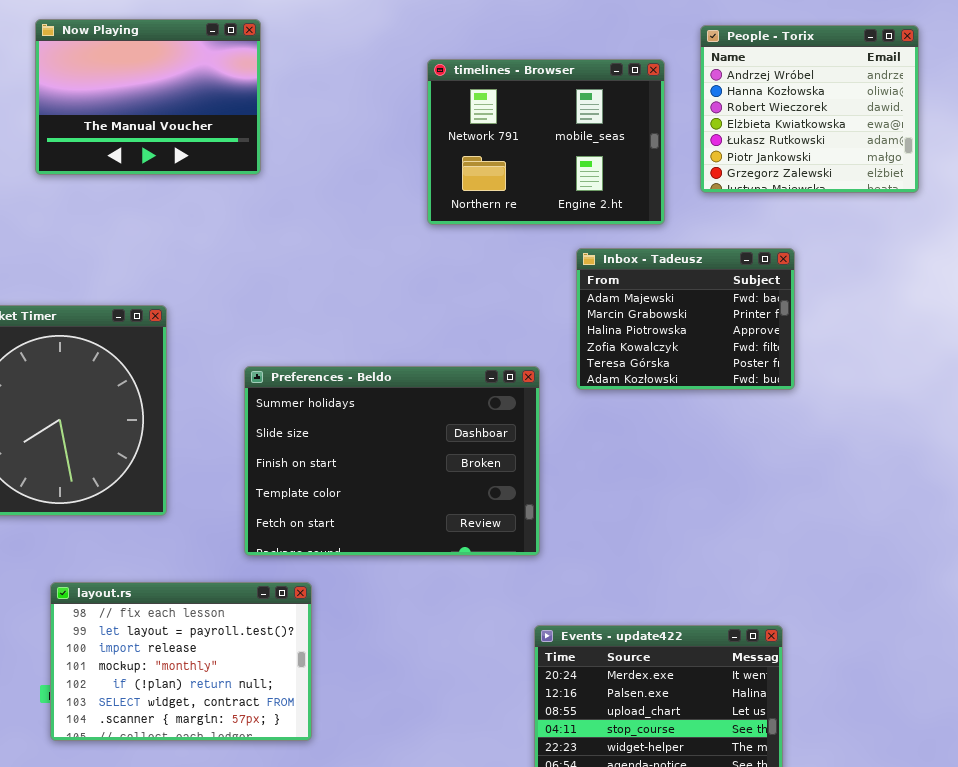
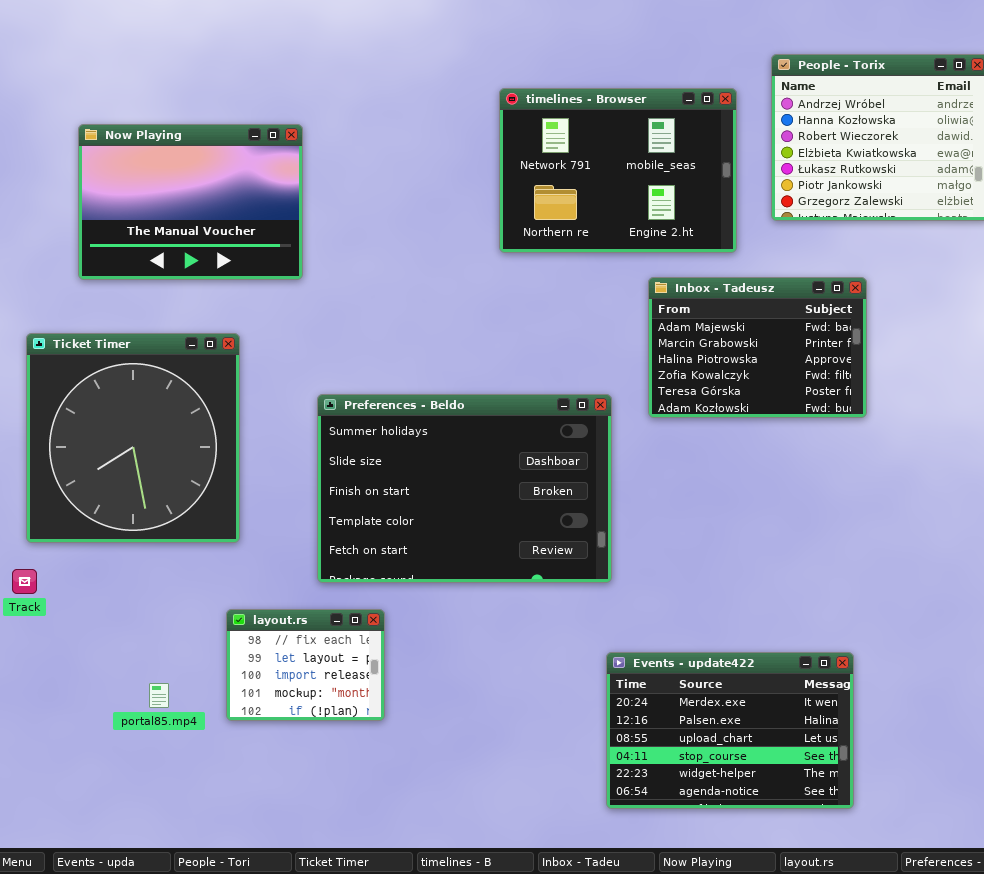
Now Playing: [35,19,261,175] -> [78,124,303,280], moved
layout.rs: [50,582,312,741] -> [226,609,385,721], resized

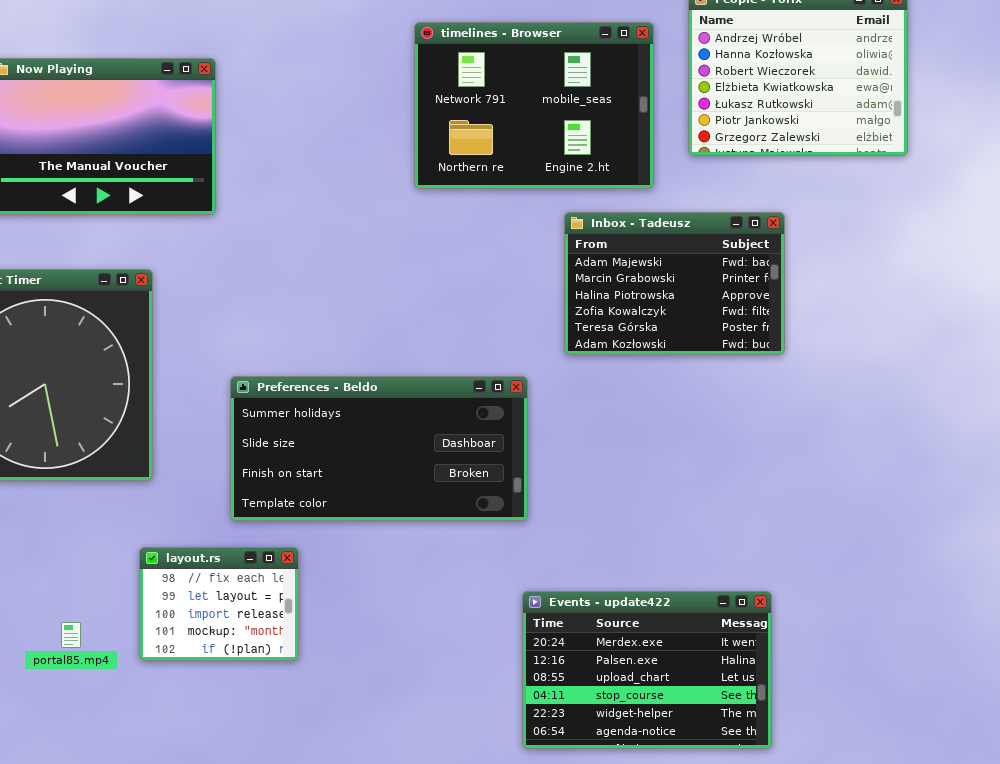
Preferences - Beldo: [317,394,612,583] -> [230,376,528,521], resized

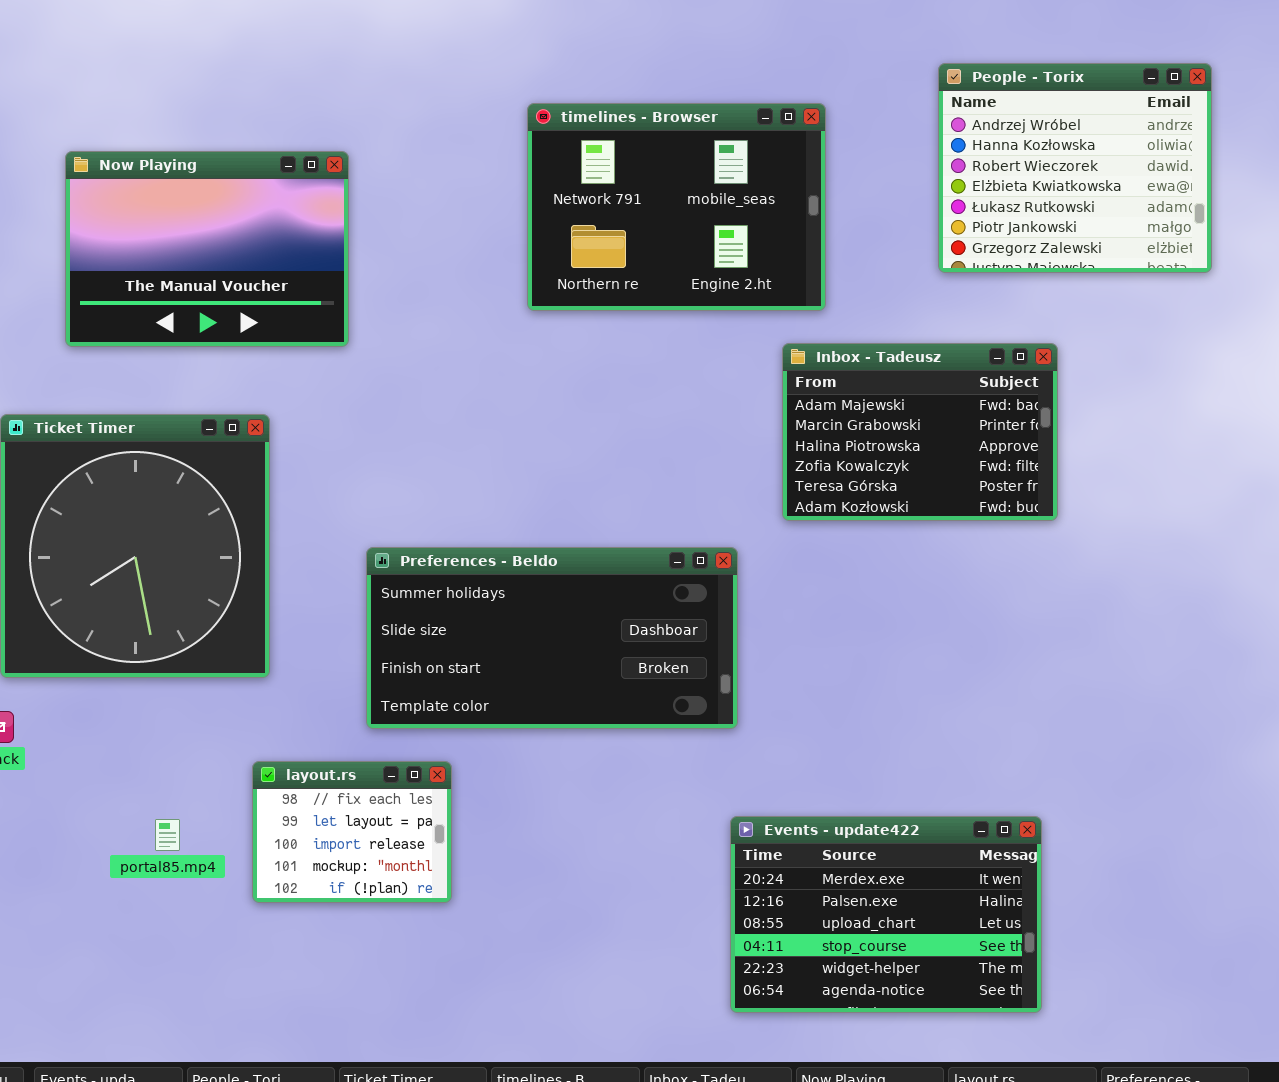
timelines - Browser: [414,22,654,189] -> [527,103,826,311], moved
portal85.mp4: [61,622,81,648] -> [155,819,180,851], moved

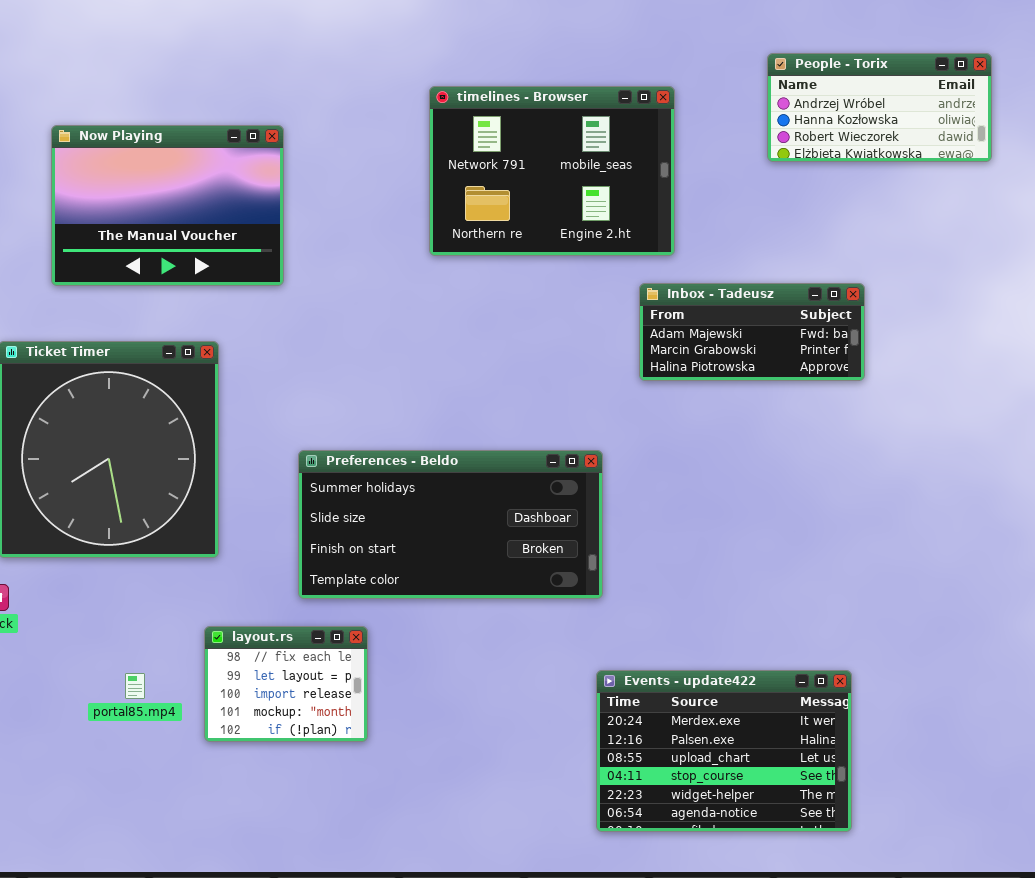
People - Torix: [938,63,1212,273] -> [767,53,992,162], resized
Inbox - Tadeusz: [782,343,1058,521] -> [639,283,865,381], resized

